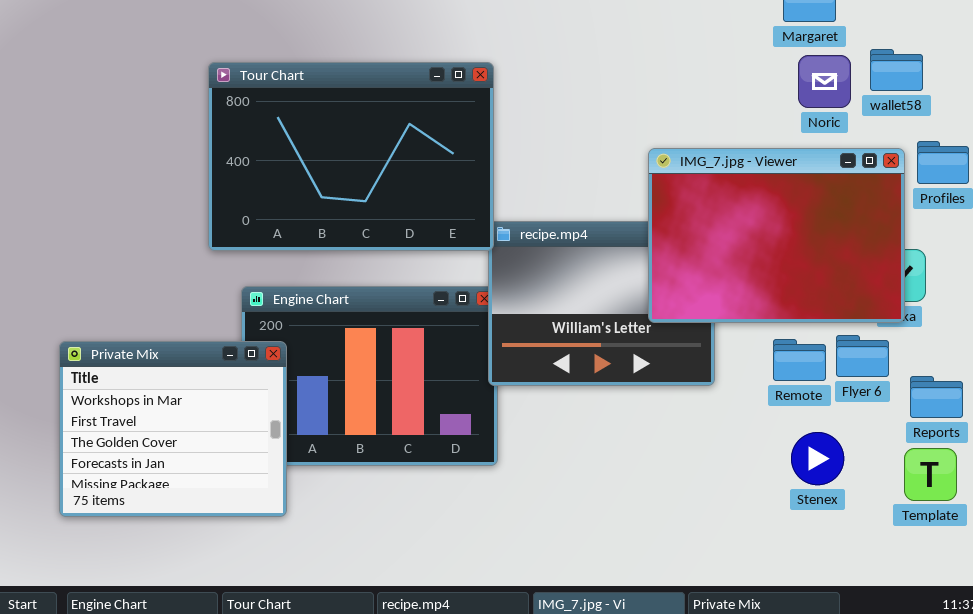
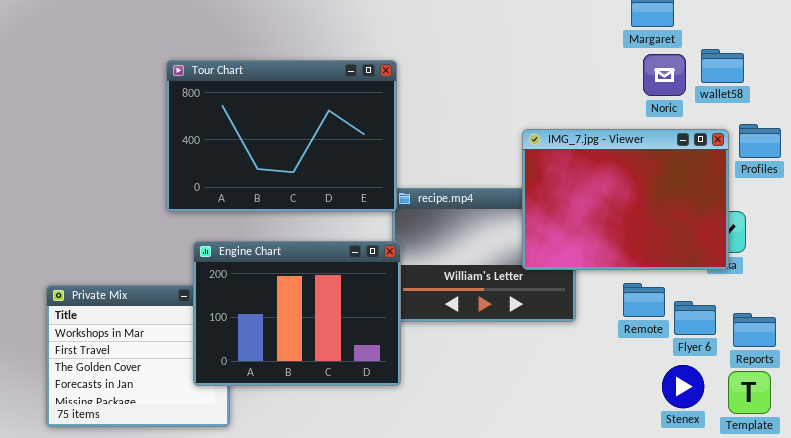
Engine Chart: [241,286,498,466] -> [193,241,401,386], raised
Flyer 6: [836,335,889,377] -> [674,301,716,335], moved
Stenex: [791,432,844,485] -> [662,365,704,408], moved

